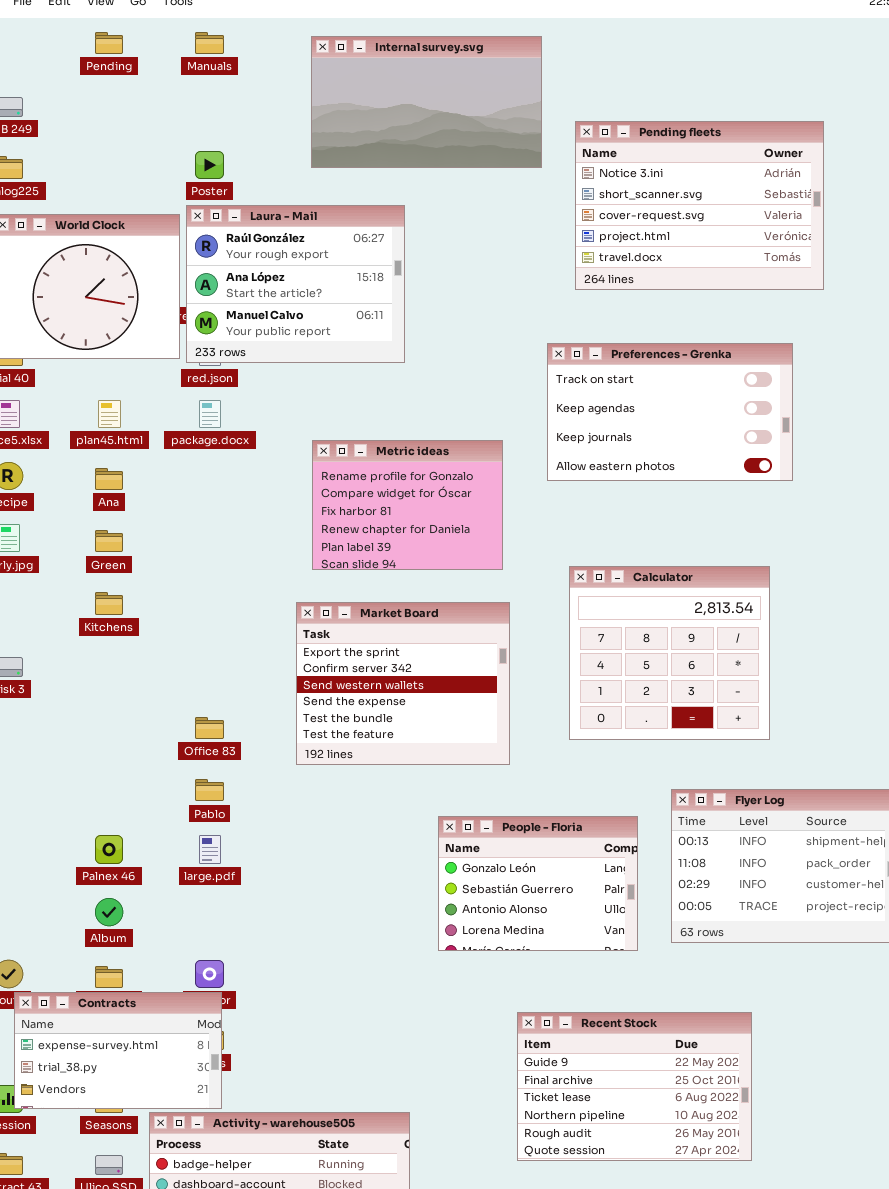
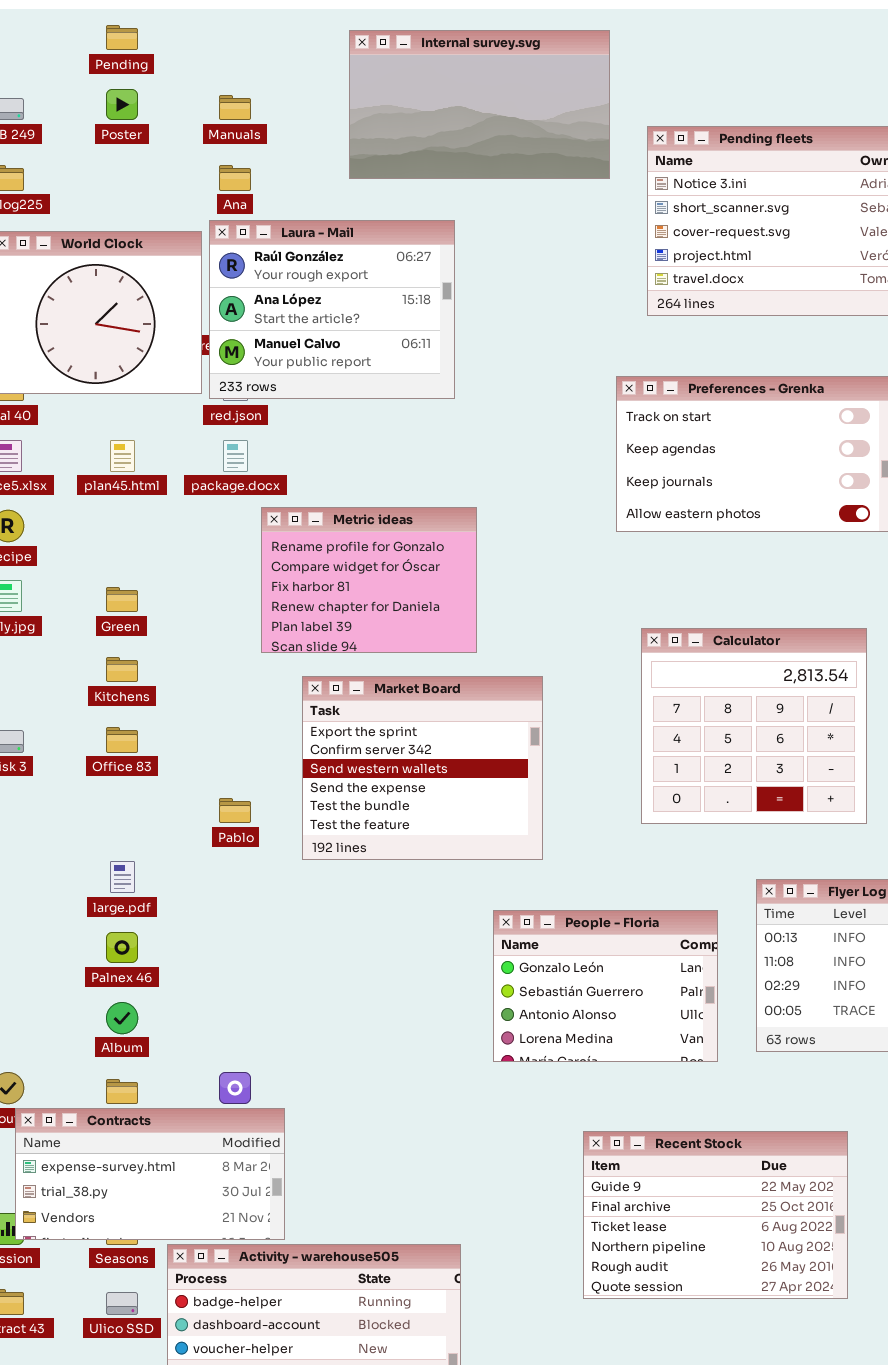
Manuals: [195,32,224,54] -> [219,95,251,120], moved
Poster: [195,151,224,179] -> [106,89,138,120], moved
Metric ideas: [312,440,503,570] -> [261,507,477,653], moved
Ana: [95,468,123,490] -> [219,165,251,191], moved
Market Board: [296,602,510,765] -> [302,676,543,860], moved
Office 83: [195,717,224,739] -> [106,727,138,753], moved
Pablo: [195,779,224,801] -> [219,798,251,823], moved
large.pdf: [199,835,221,864] -> [110,861,135,893], moved
Contracts: [14,992,222,1109] -> [15,1108,285,1240], resized

